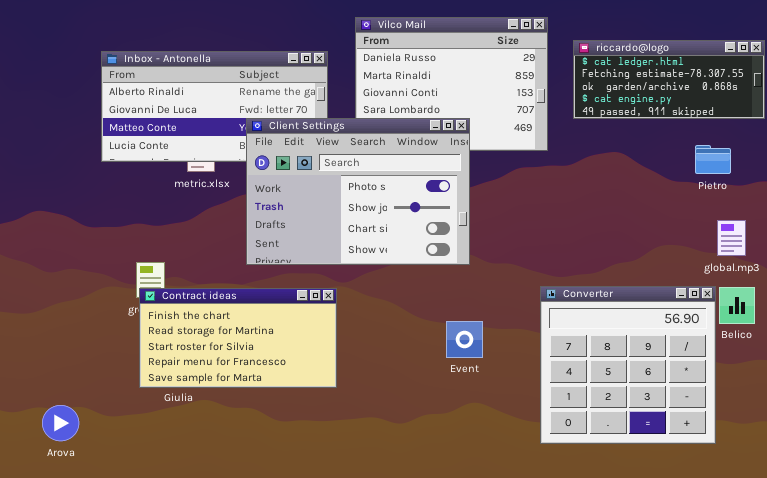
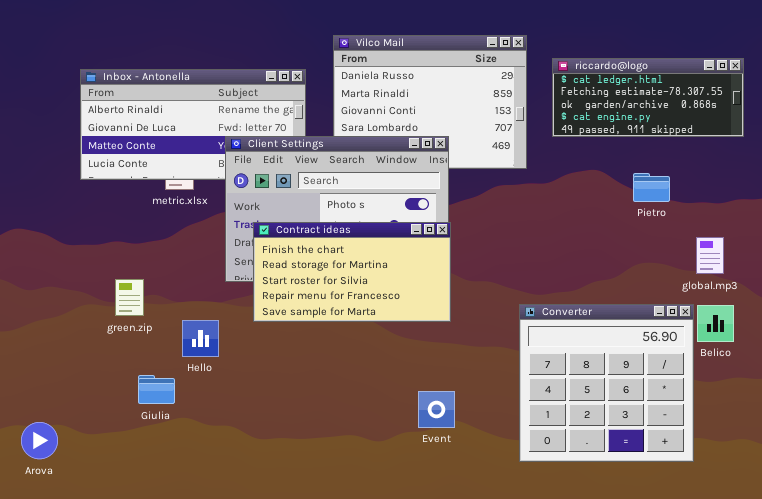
Pietro: [695,145,731,174] -> [633,173,670,202], moved
Contract ideas: [139,288,337,388] -> [253,222,451,322], moved
Event: [446,321,483,358] -> [418,391,455,428], moved

